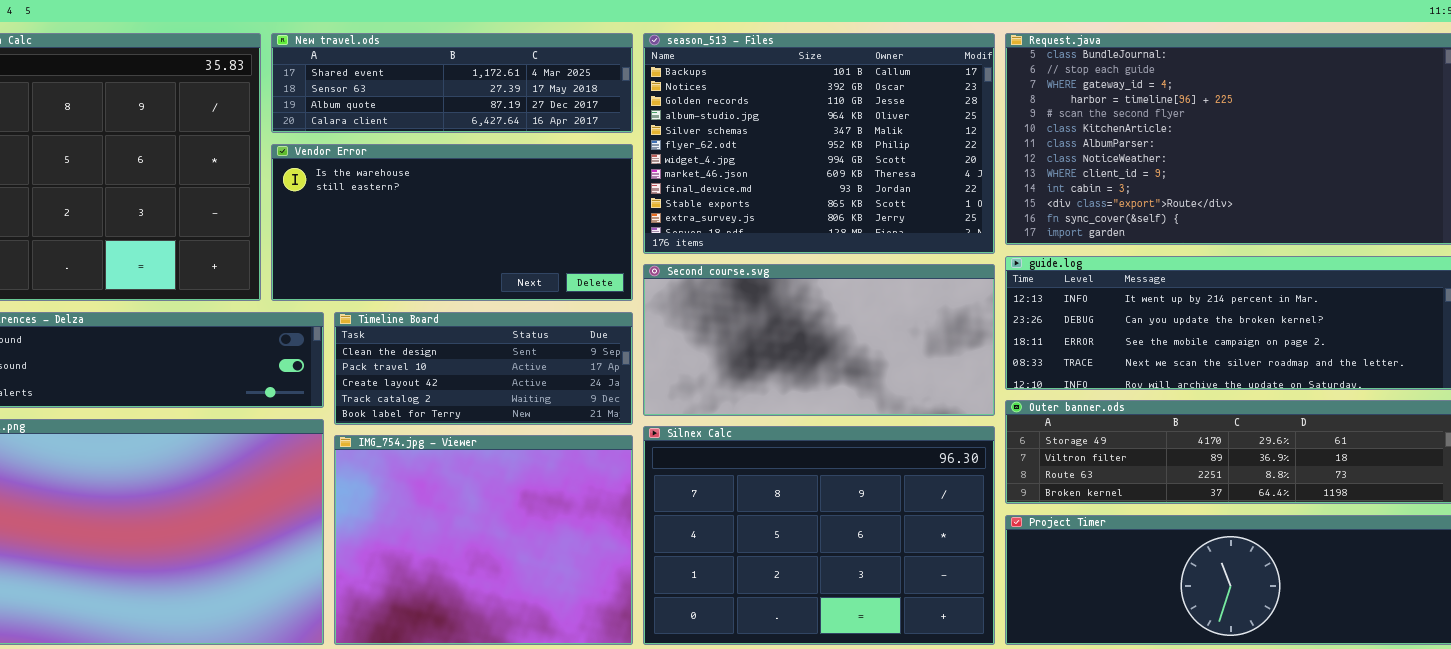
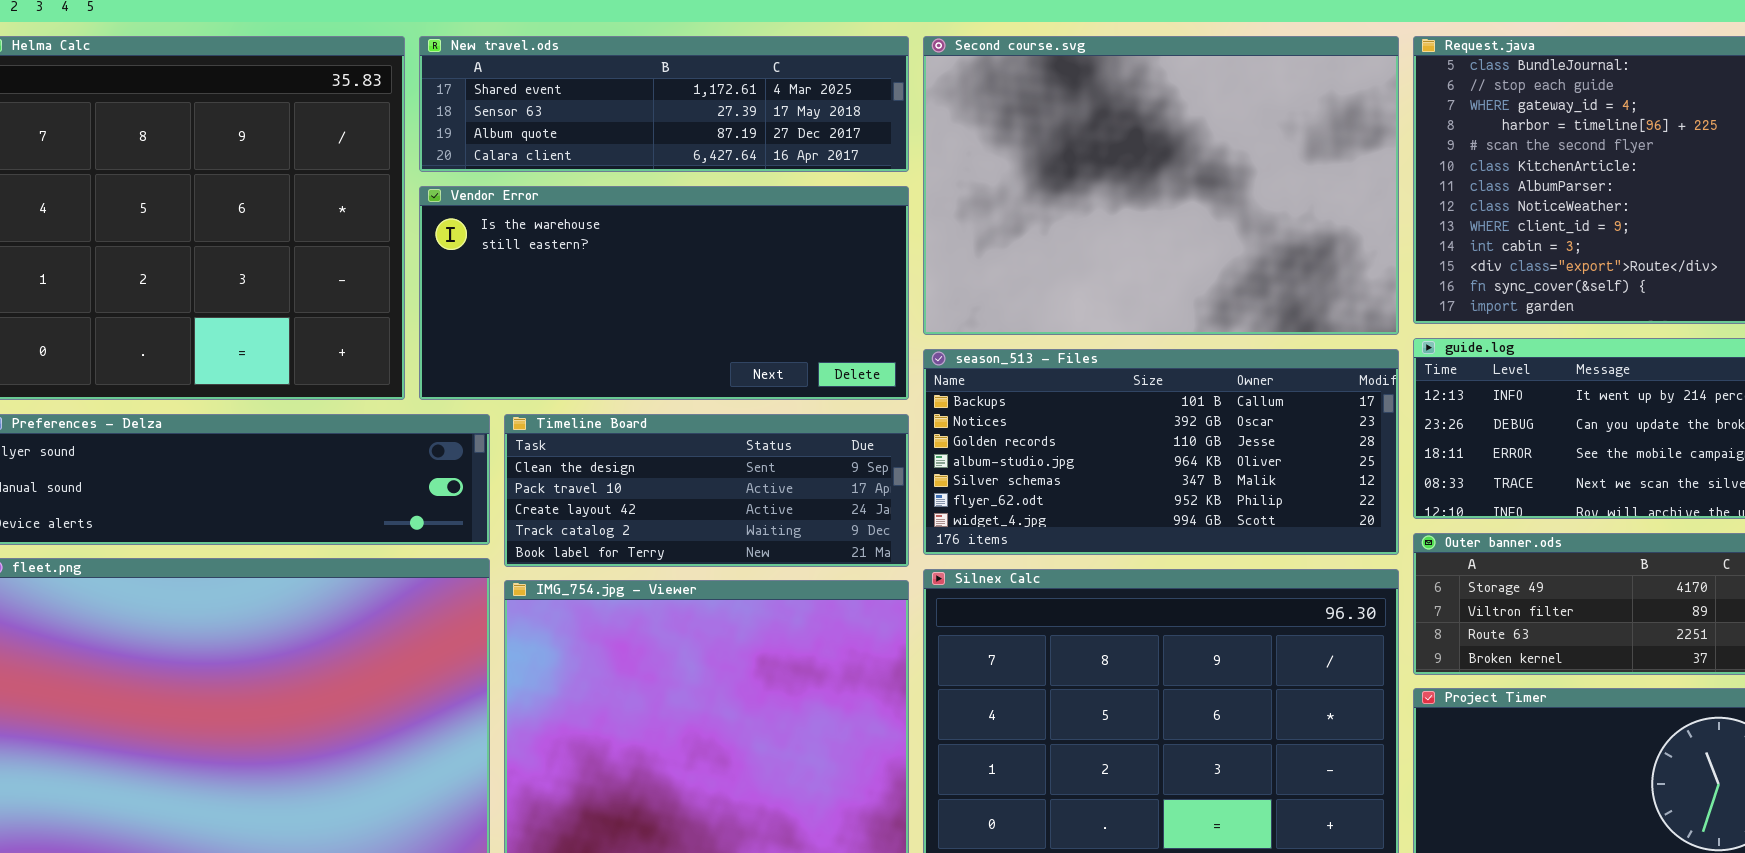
season_513 - Files: [643,33,995,254] -> [923,349,1399,555], moved, resized
Second course.svg: [643,264,995,416] -> [923,36,1399,335], moved, resized

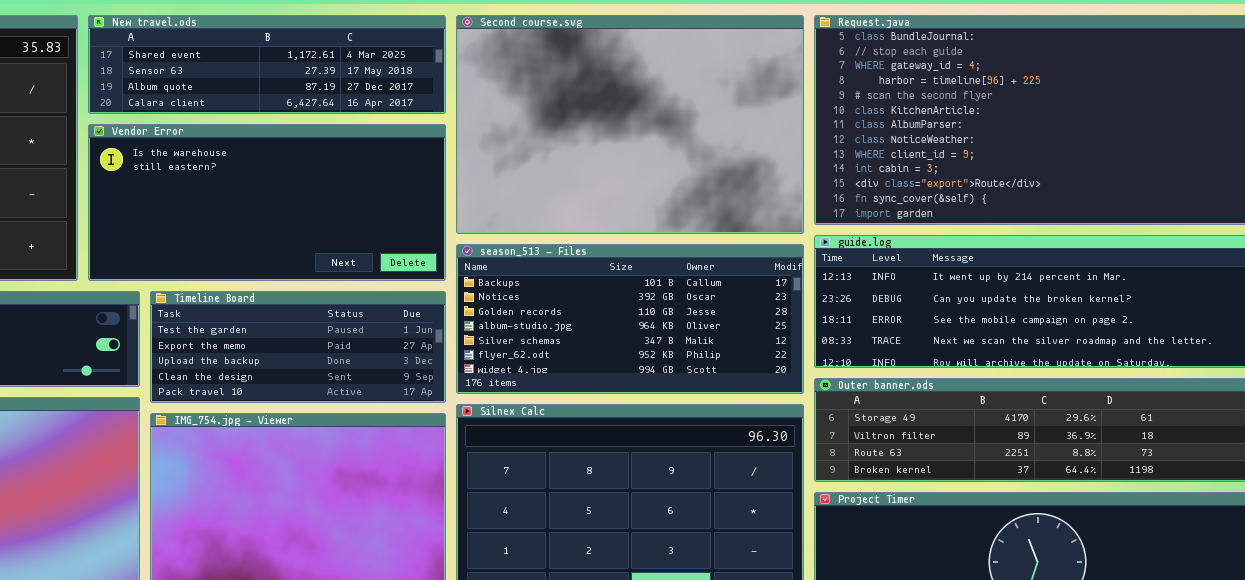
Timeline Board: [504,414,909,567] -> [150,291,446,403], scrolled up 3 rows

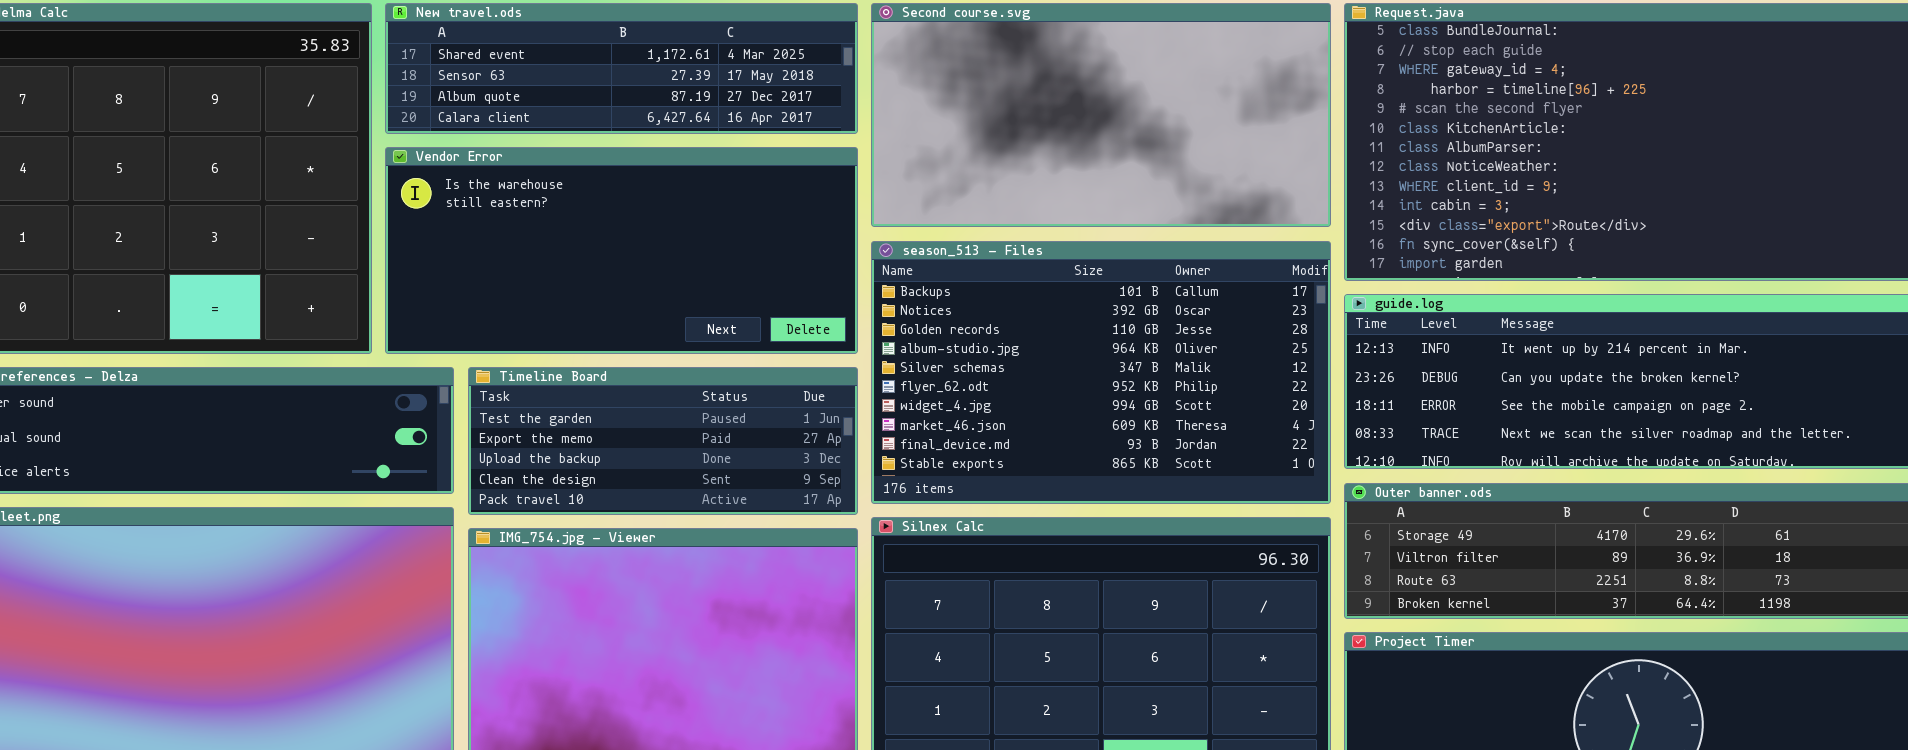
Second course.svg: [456,15,804,234] -> [871,3,1331,227], resized
season_513 - Files: [456,244,804,394] -> [871,241,1331,504], resized

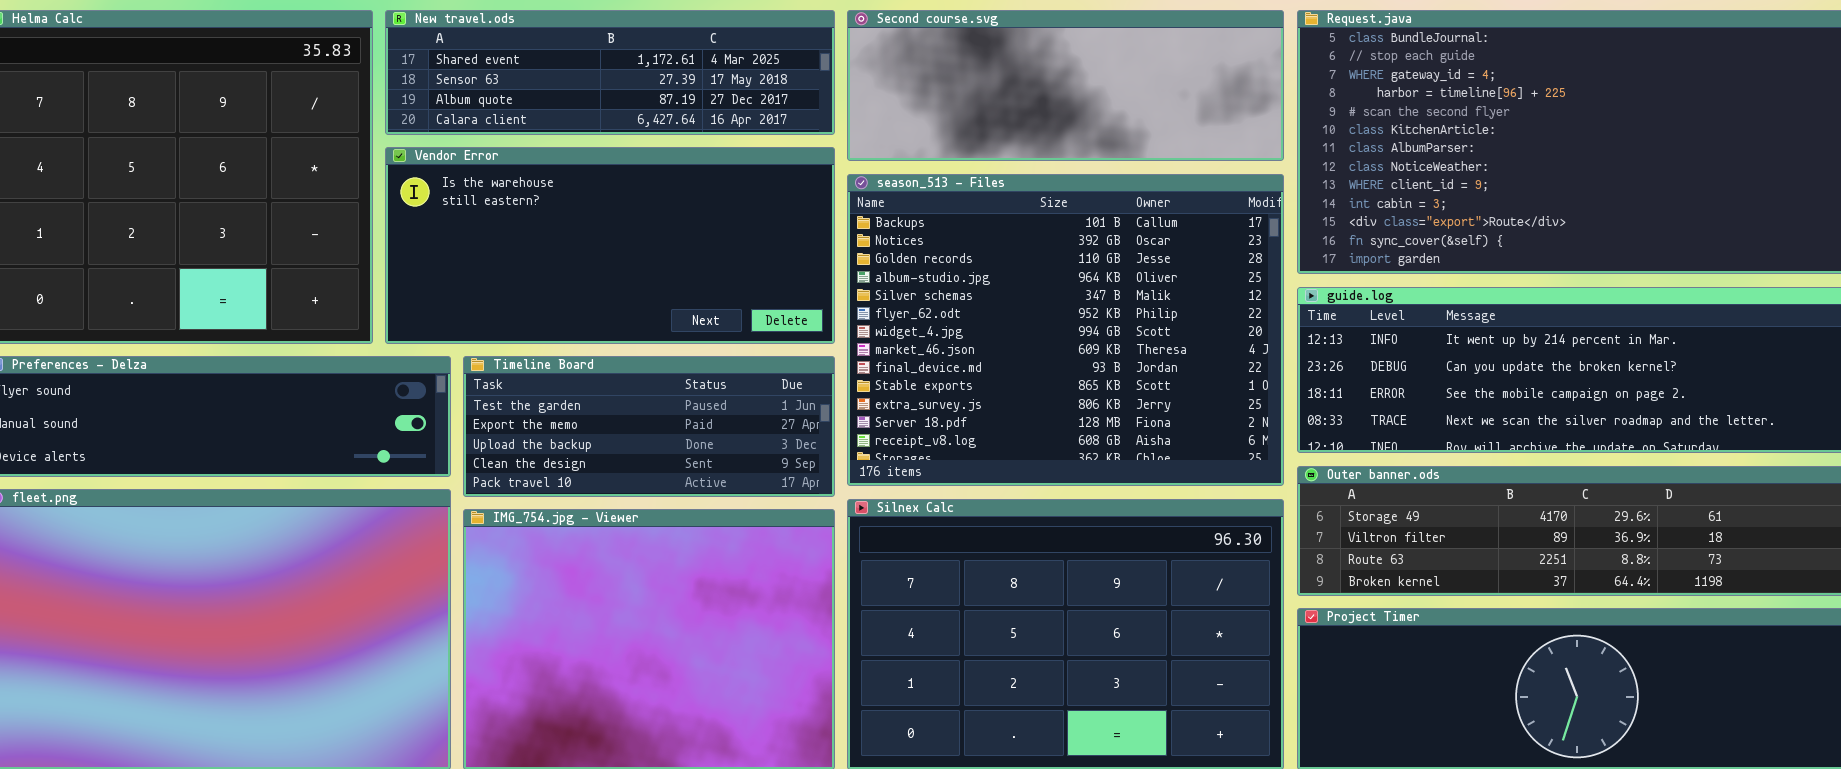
Second course.svg: [871,3,1331,227] -> [847,10,1284,161], resized
season_513 - Files: [871,241,1331,504] -> [847,174,1284,486], resized

